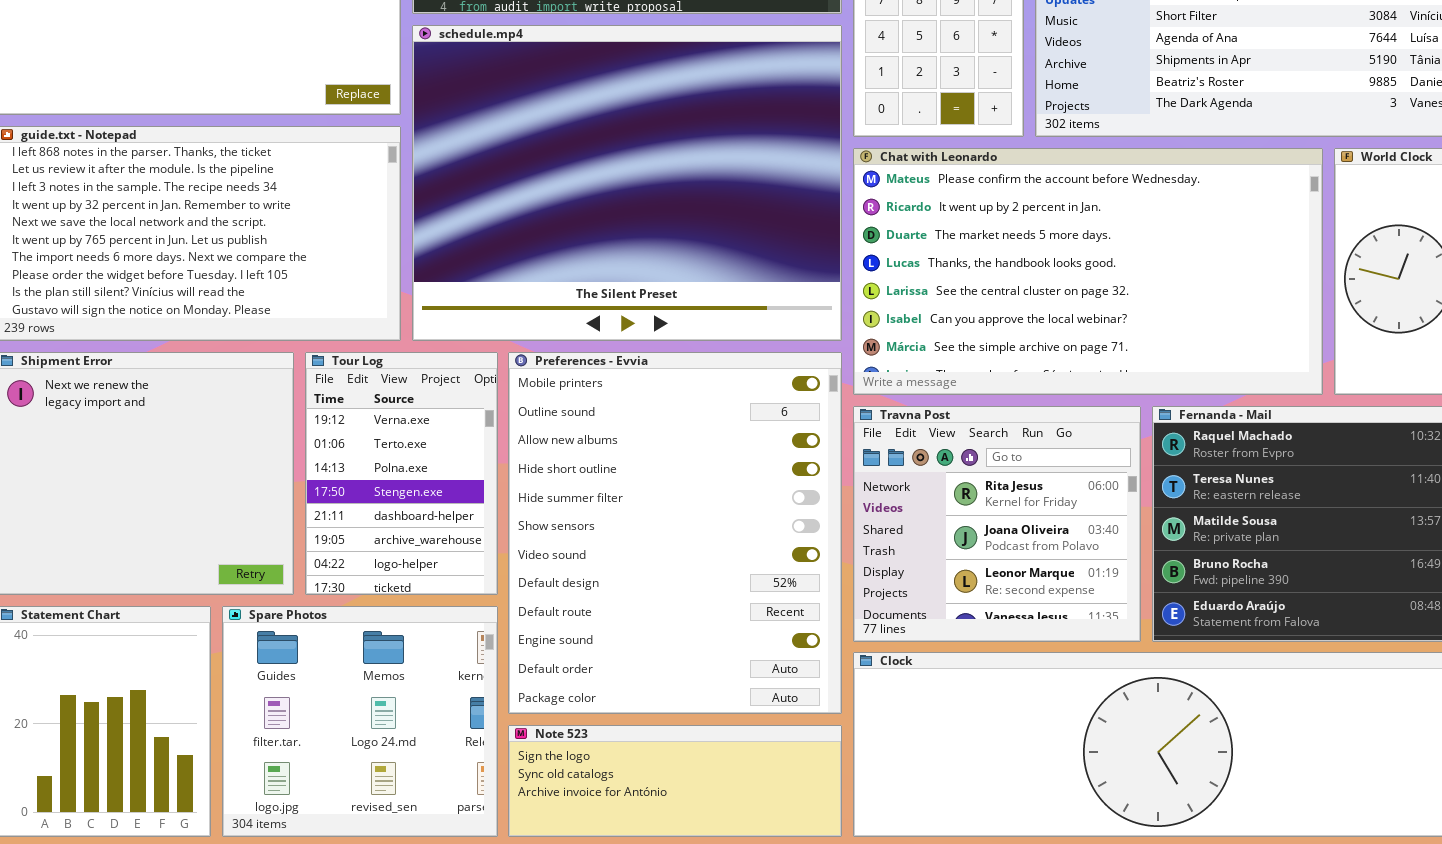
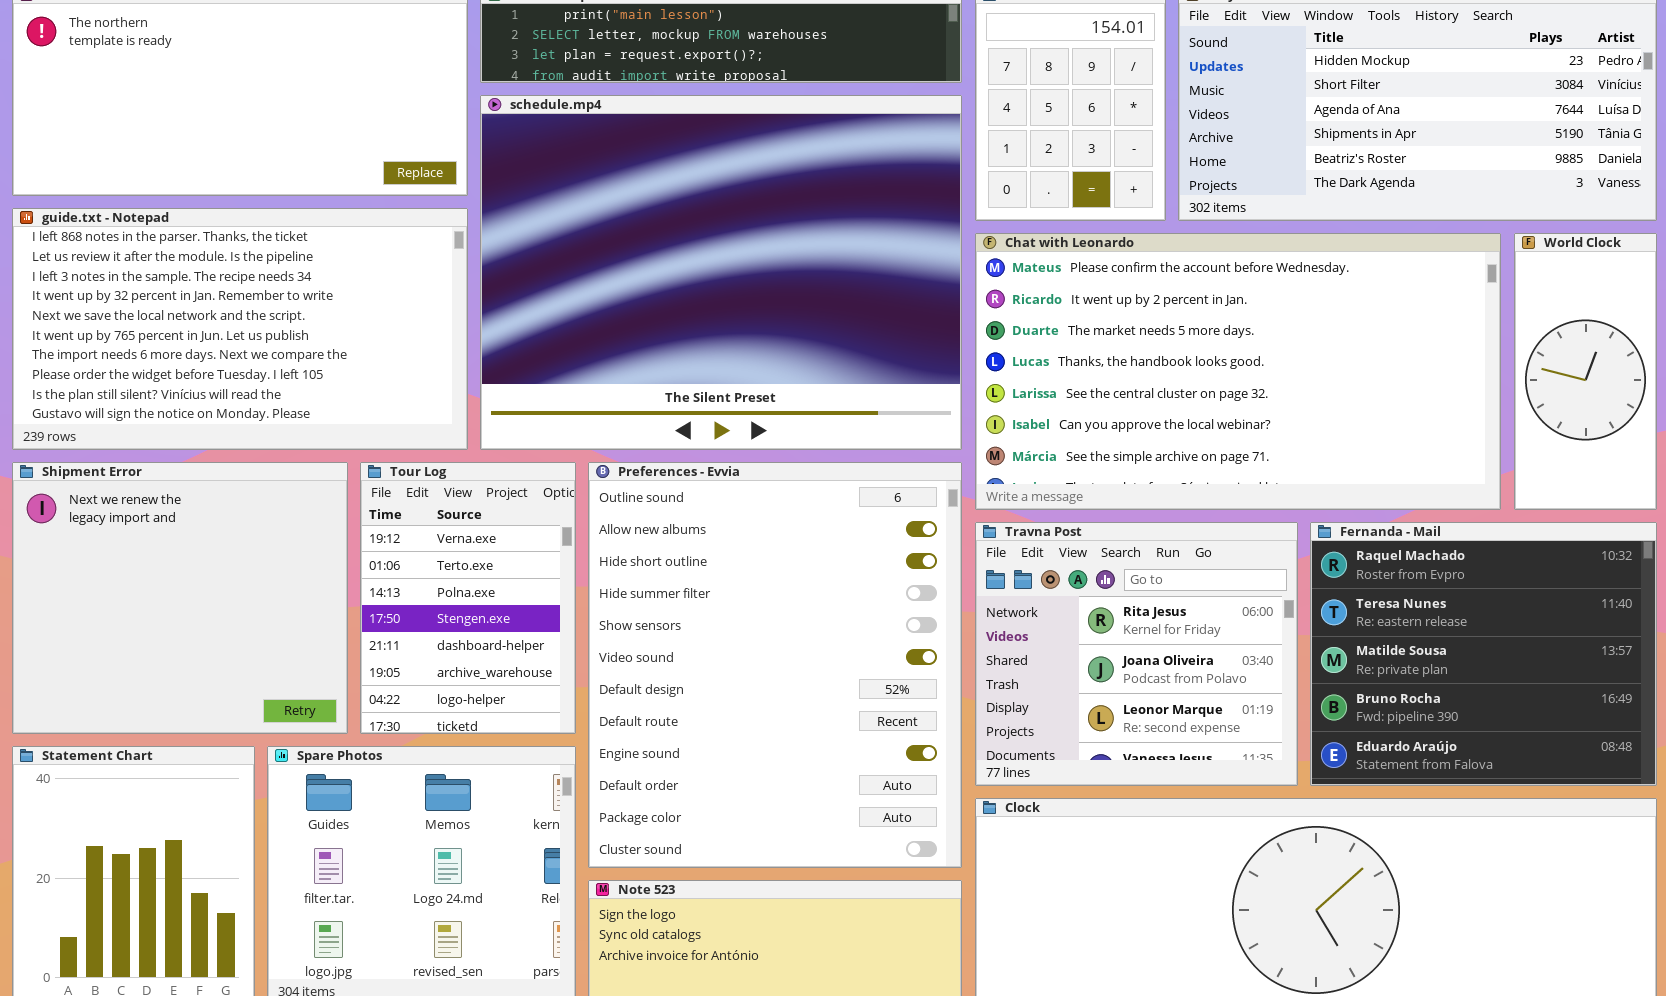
Preferences - Evvia: [508,352,842,714] -> [588,462,962,868], scrolled down 1 row

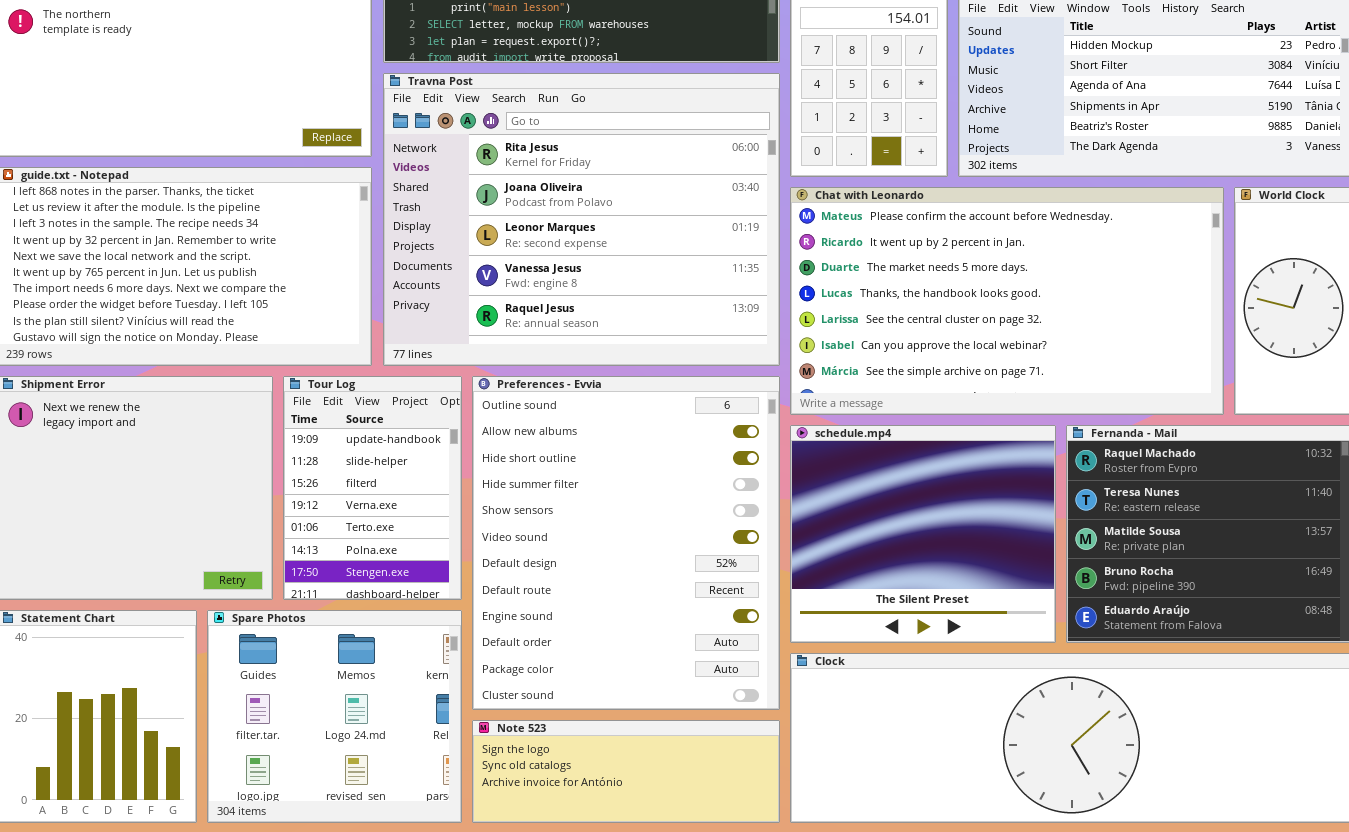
schedule.mp4: [480,95,962,450] -> [790,425,1056,643], moved, resized
Tour Log: [360,462,576,734] -> [283,376,462,600], scrolled up 3 rows
Travna Post: [975,522,1298,786] -> [383,73,780,366], moved, resized

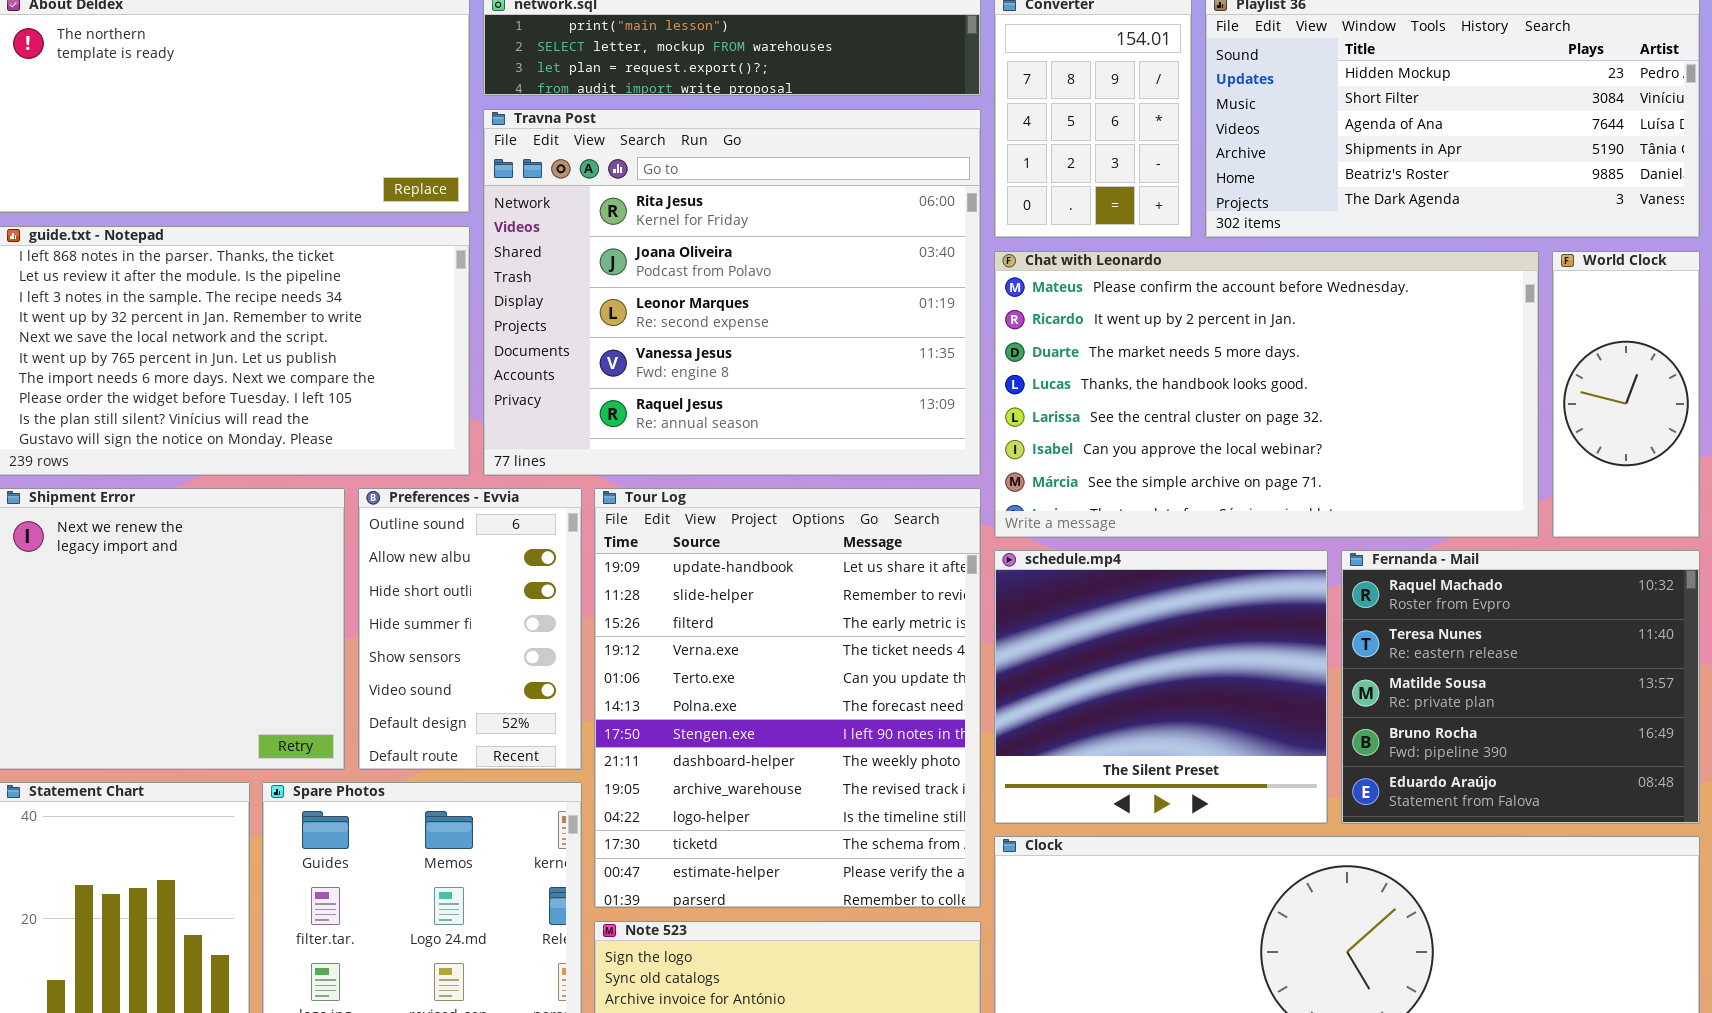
Tour Log: [283,376,462,600] -> [594,488,981,908], moved, resized
Preferences - Evvia: [472,376,780,710] -> [358,488,582,770], moved, resized

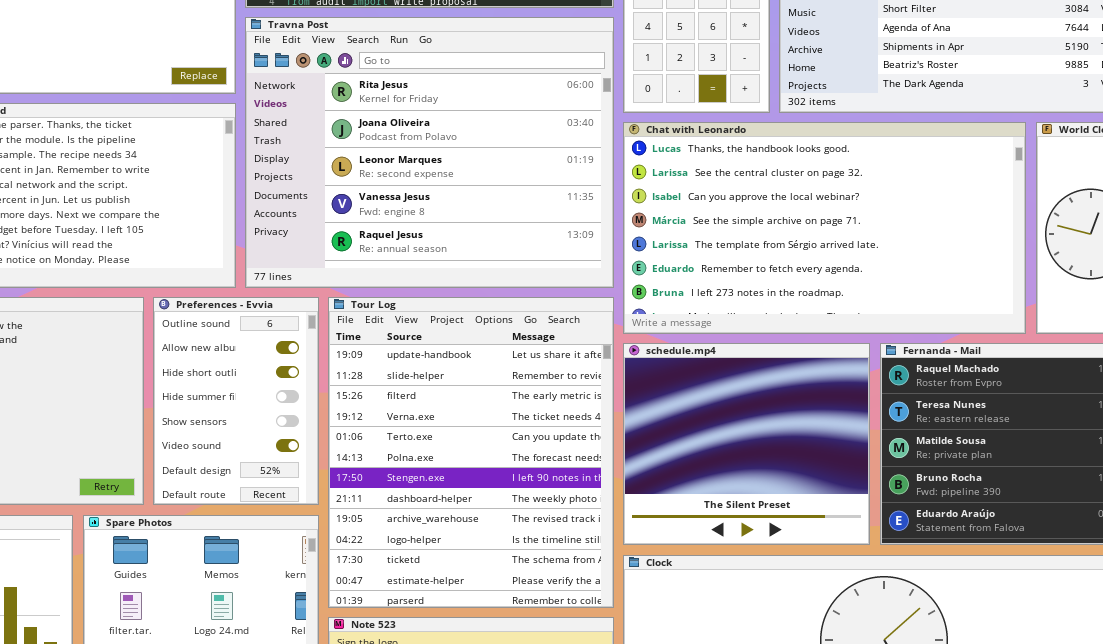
Chat with Leonardo: [994,251,1539,538] -> [623,122,1026,334], scrolled down 3 rows

